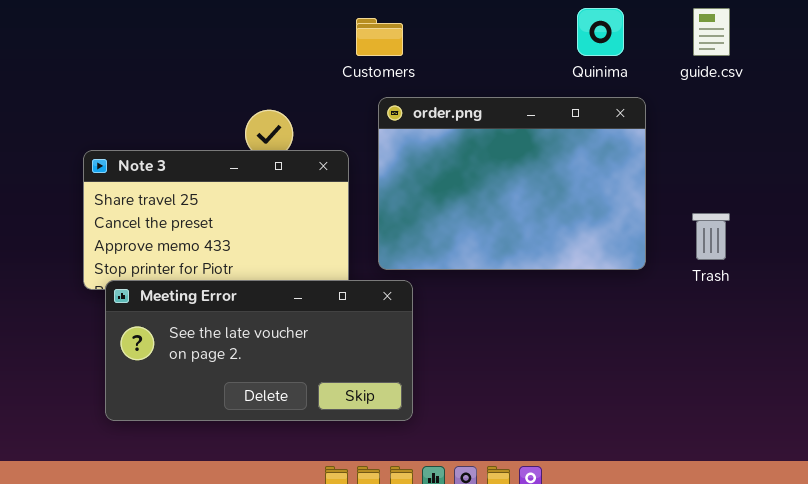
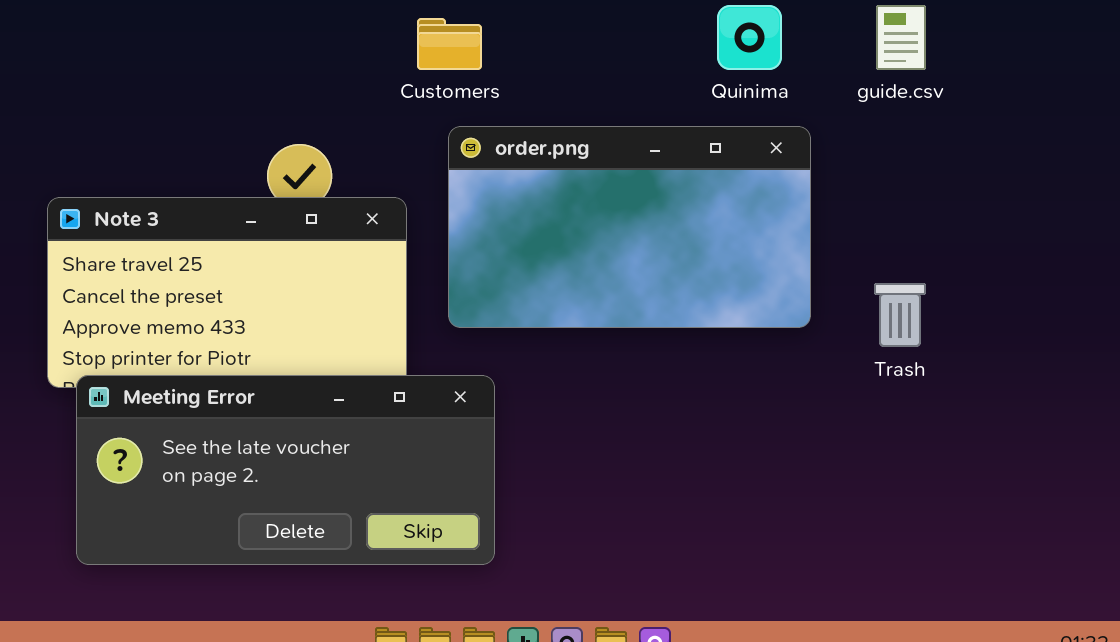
order.png: [378,97,646,270] -> [448,126,811,328], resized

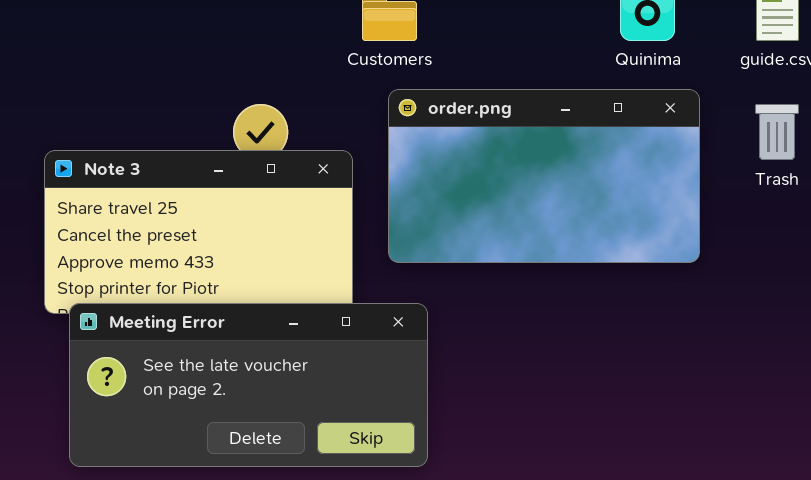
Trash: [874,283,926,347] -> [755,104,799,160], moved

